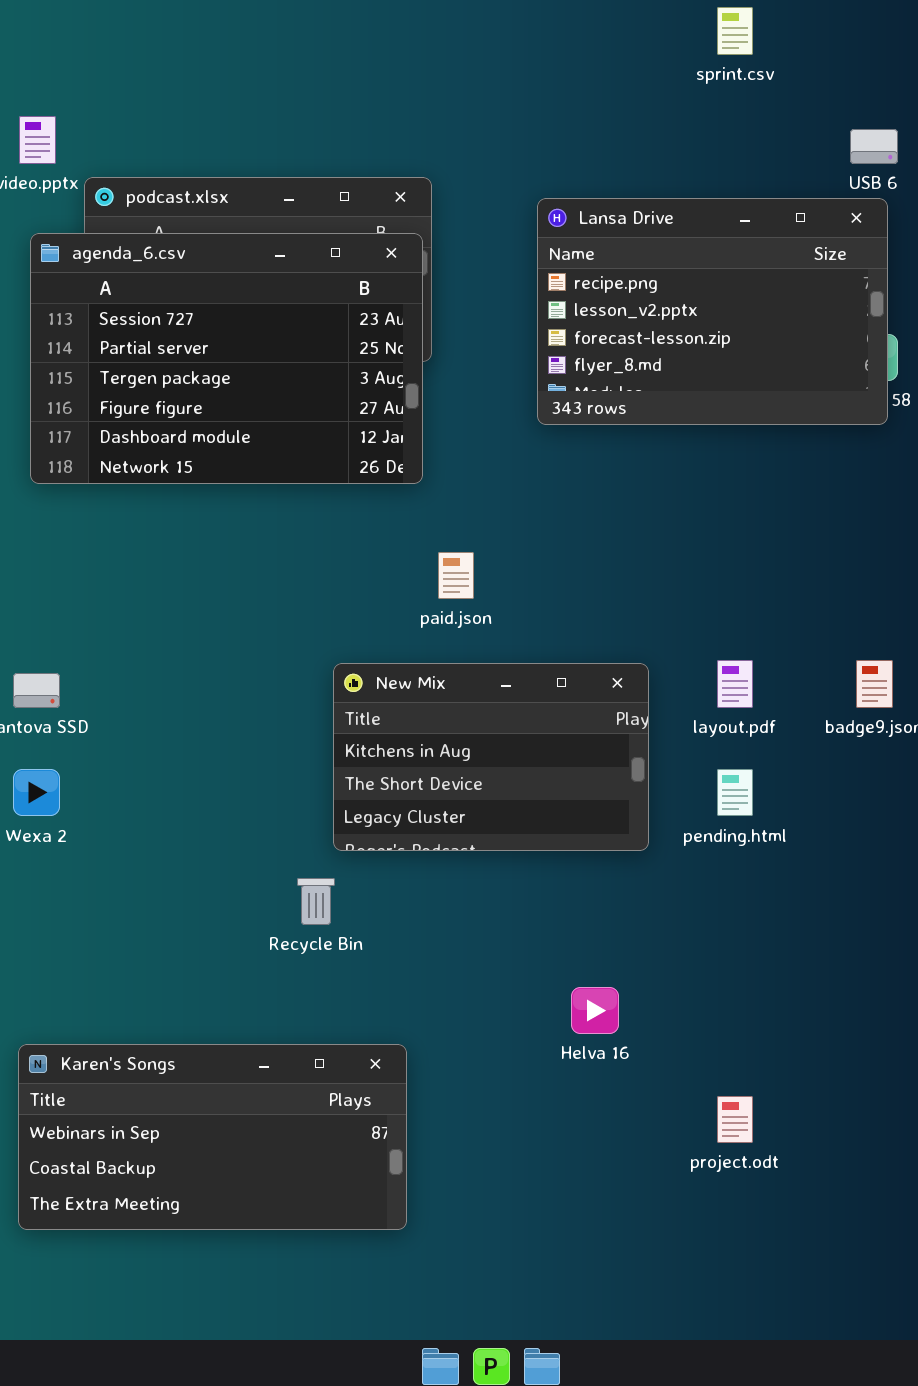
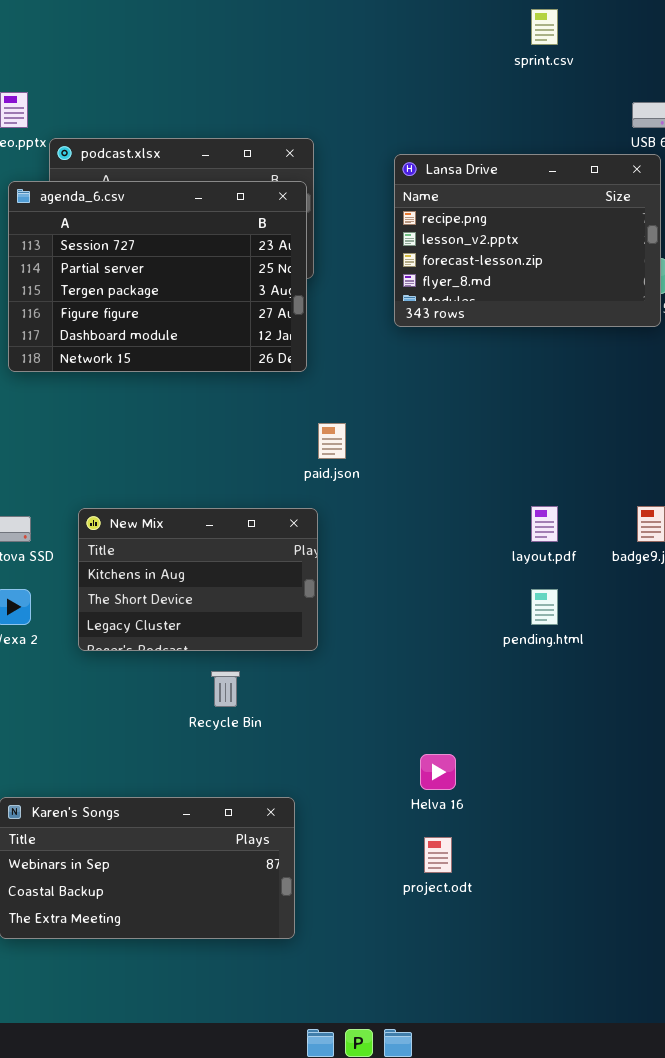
New Mix: [333,663,649,851] -> [78,508,318,651], moved
project.odt: [717,1096,753,1143] -> [424,837,452,873], moved

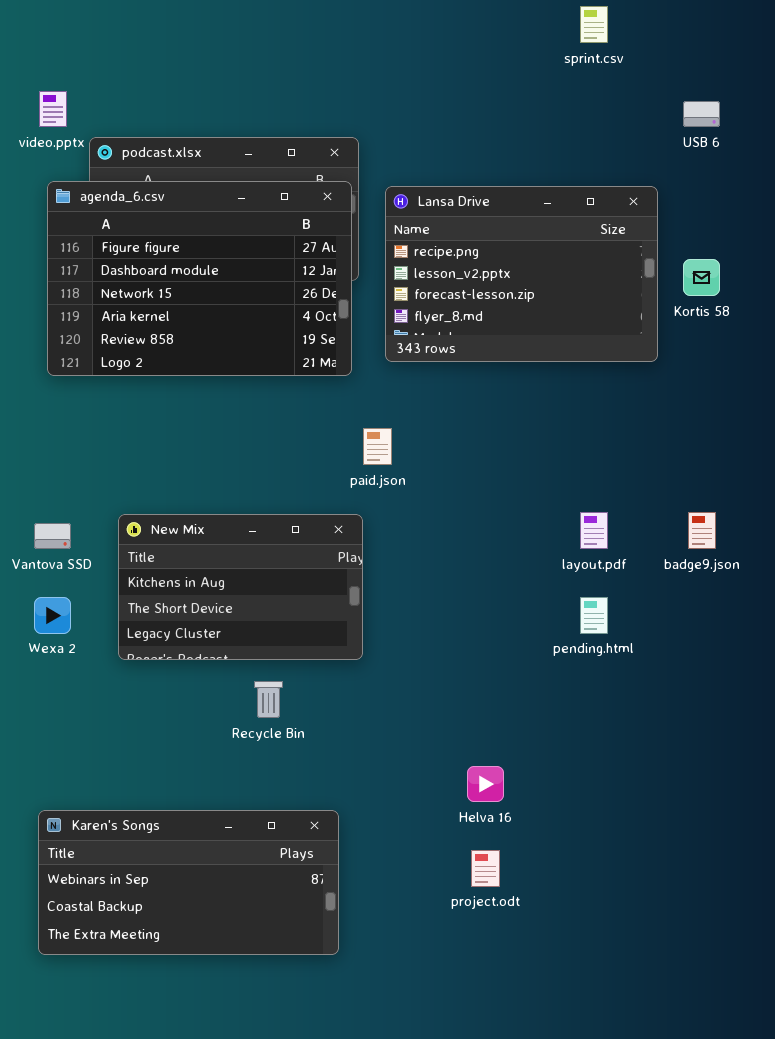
Lansa Drive: [394,154,661,327] -> [385,186,658,362], moved
agenda_6.csv: [8,181,307,372] -> [47,181,352,376], scrolled down 3 rows

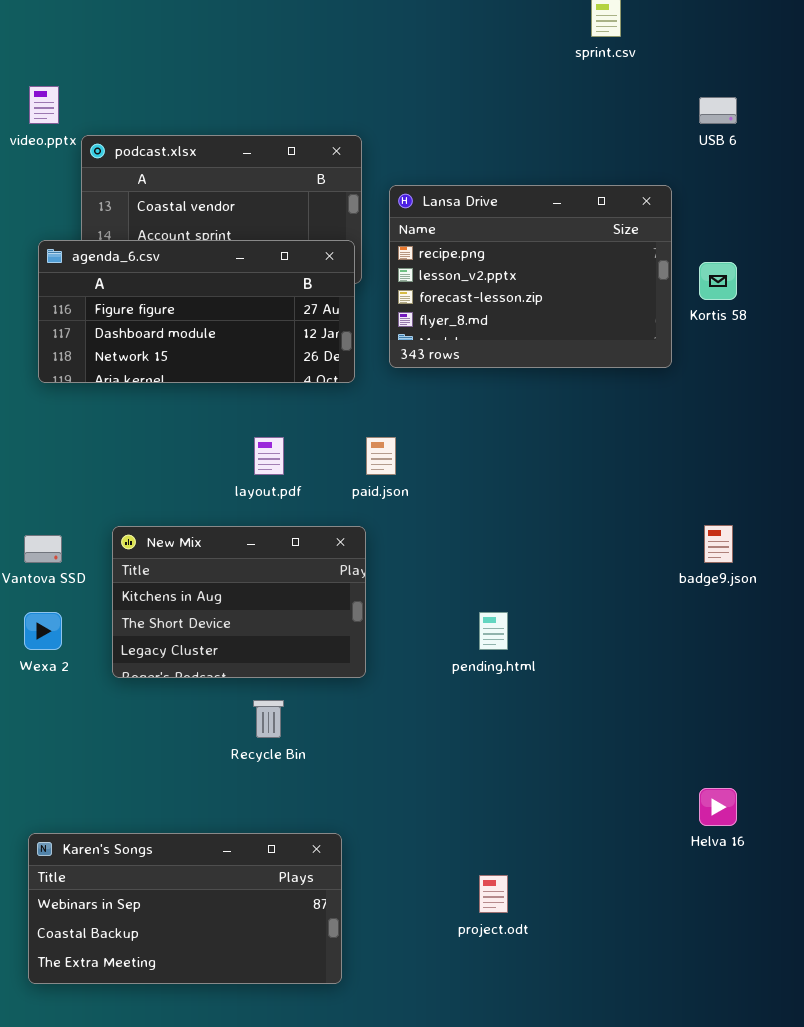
agenda_6.csv: [47,181,352,376] -> [38,240,355,383], resized
layout.pdf: [580,512,608,549] -> [254,437,284,475], moved
pending.html: [580,597,608,634] -> [479,612,508,650], moved
Helva 16: [467,766,504,802] -> [699,788,737,826], moved

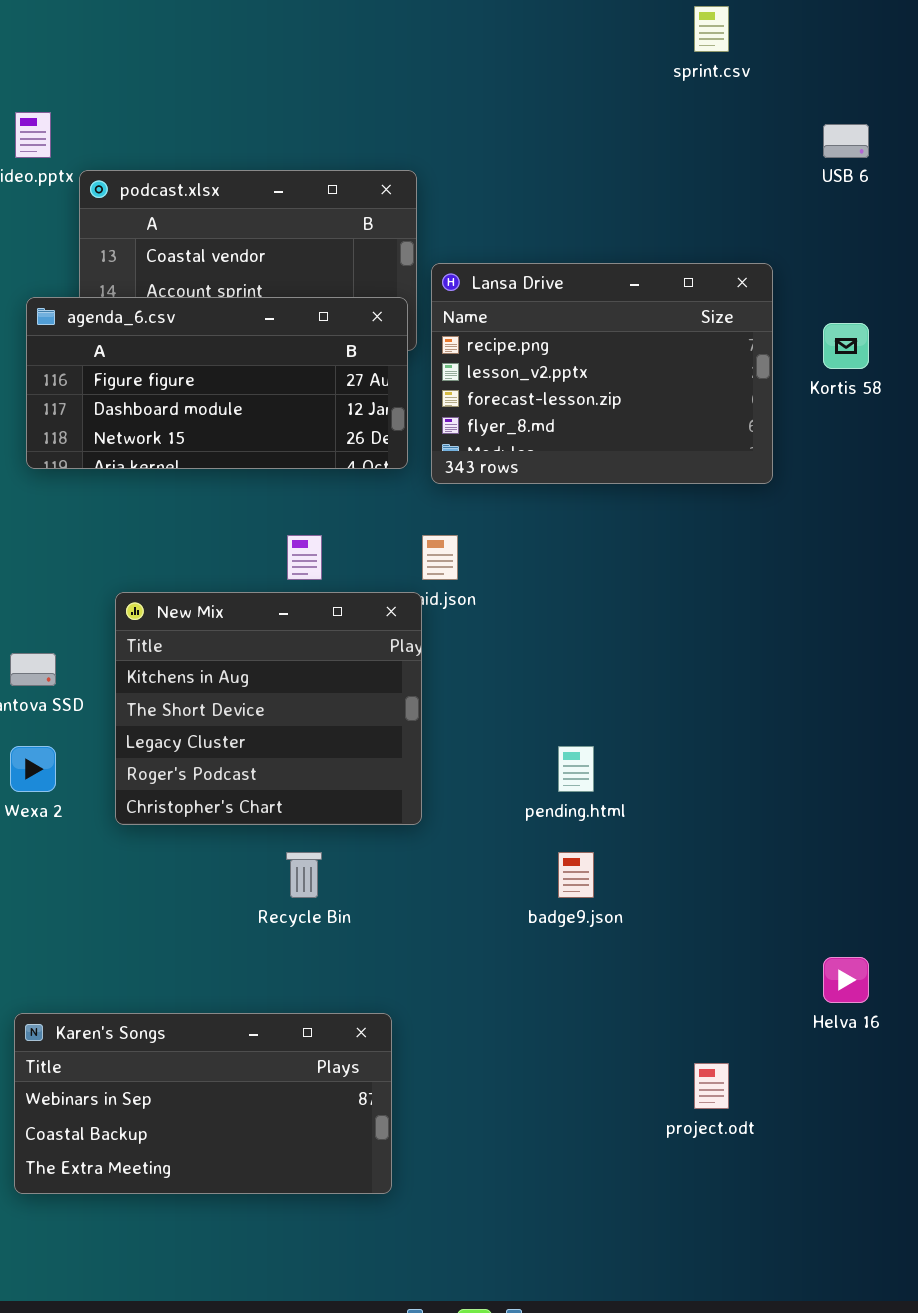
Lansa Drive: [389,185,672,368] -> [431,263,773,484], moved
badge9.json: [704,525,733,563] -> [558,852,594,898], moved
New Mix: [112,526,366,678] -> [115,592,422,825], resized
project.odt: [479,875,508,913] -> [694,1063,729,1109], moved

